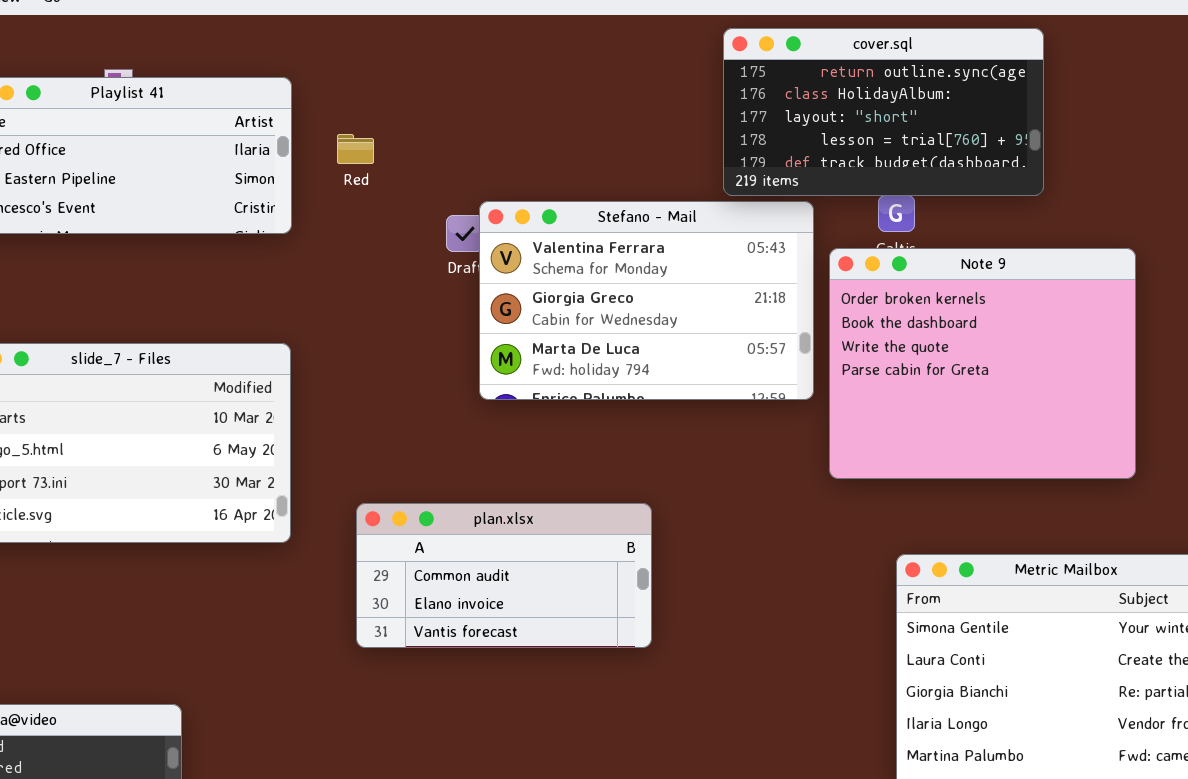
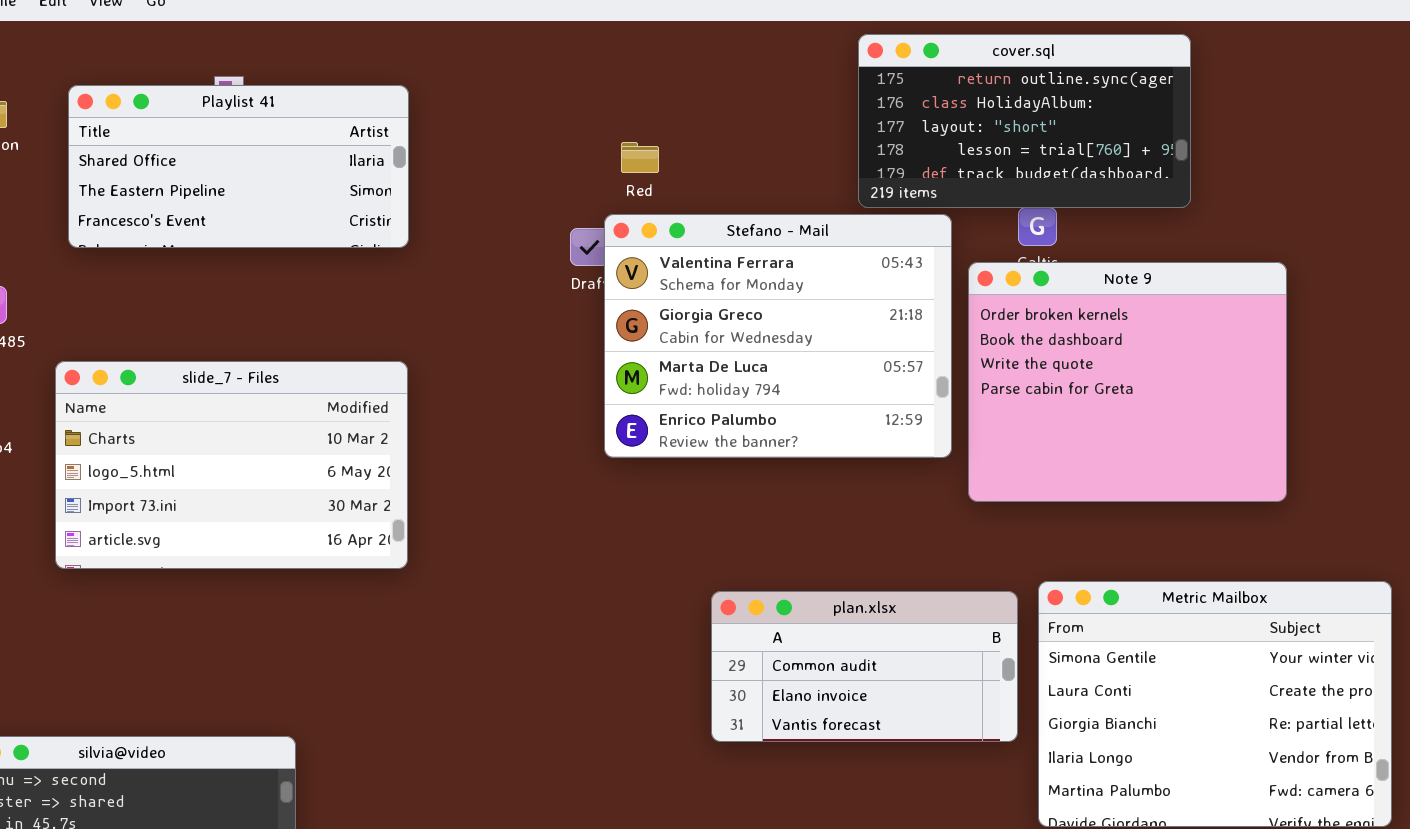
Red: [337,134,374,164] -> [621,142,659,173], moved
Stefano - Mail: [479,201,814,400] -> [604,214,952,458], resized
plan.xlsx: [356,503,652,648] -> [711,591,1018,742], moved

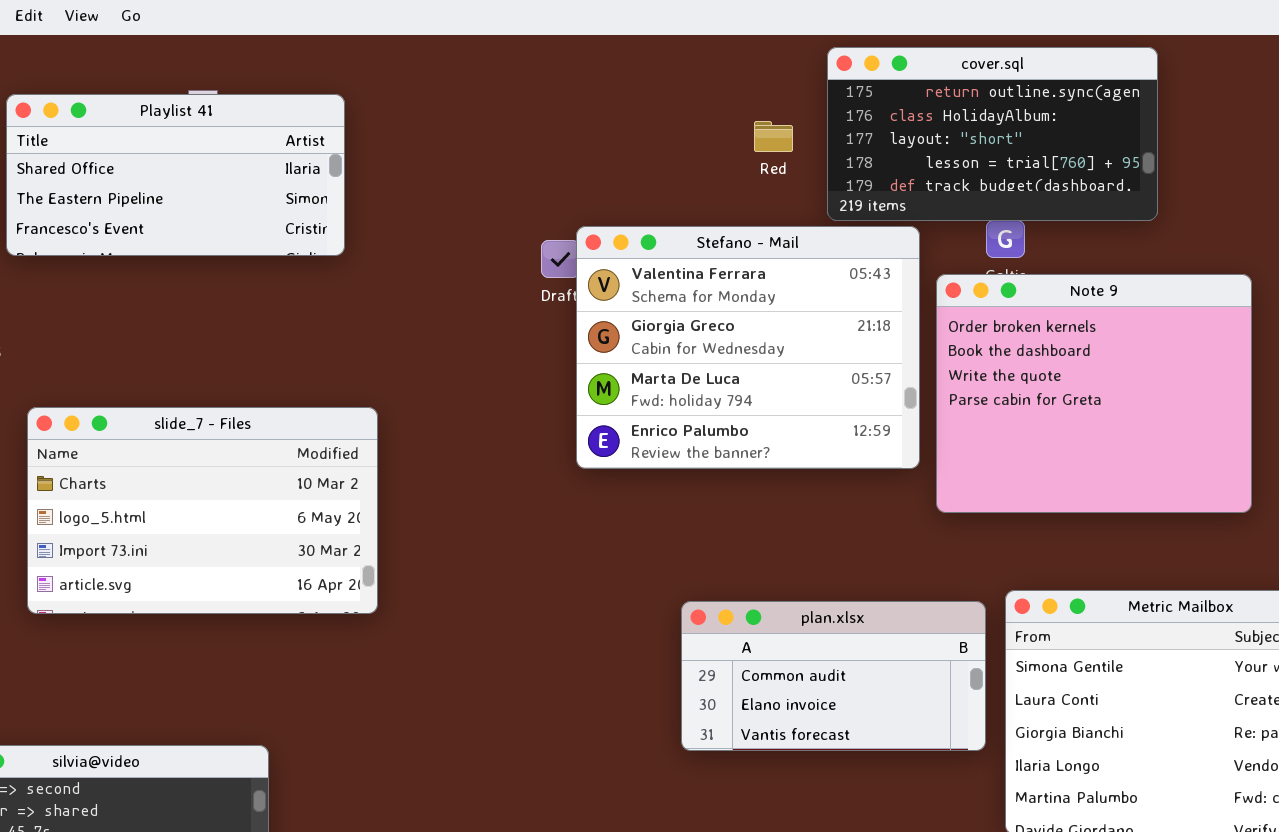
Playlist 41: [68,85,409,248] -> [6,94,345,256], moved
Red: [621,142,659,173] -> [754,121,793,152], moved
slide_7 - Files: [55,361,408,569] -> [27,407,378,614], moved

